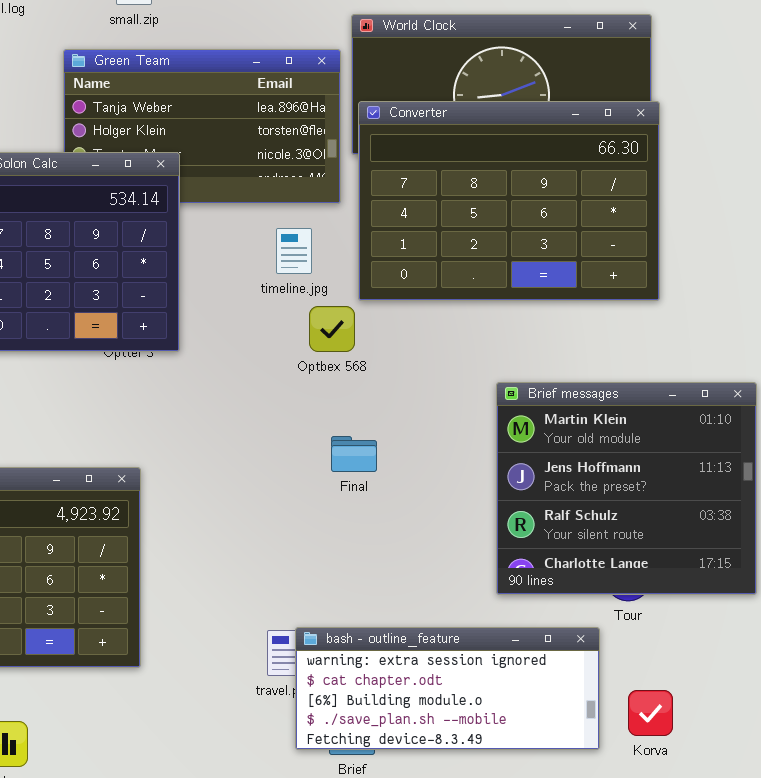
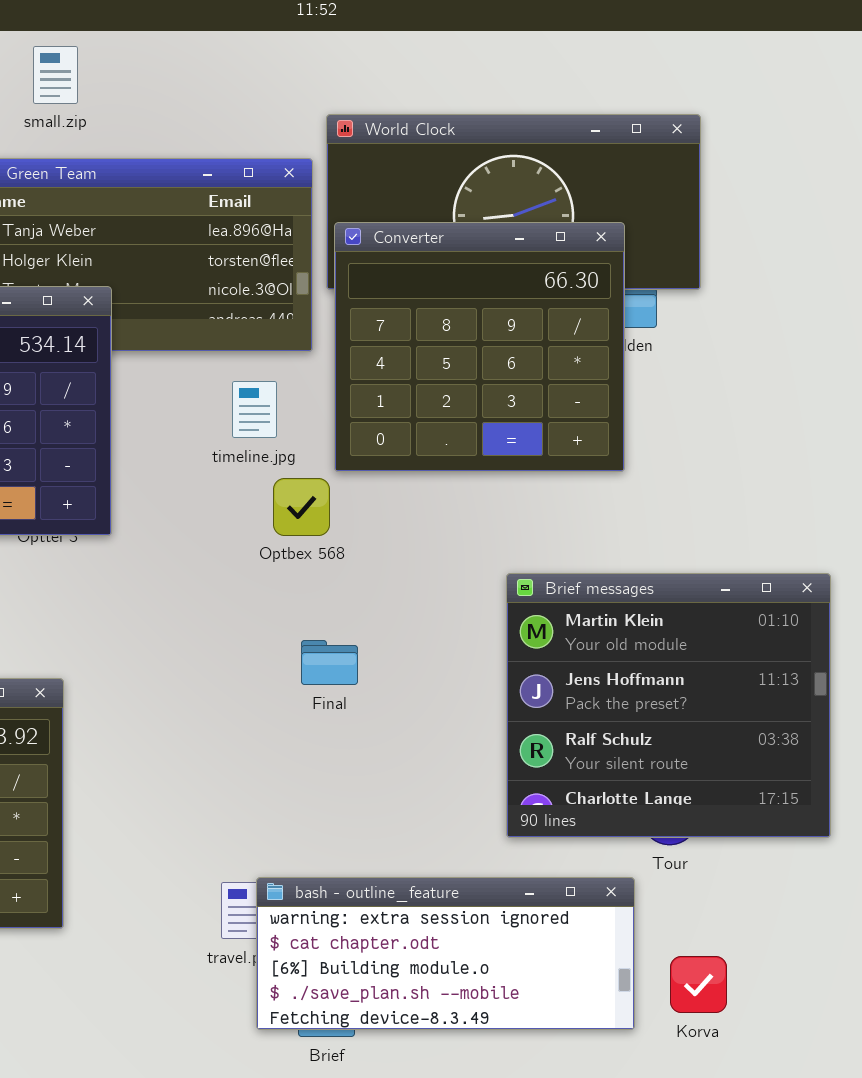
Converter: [358,101,660,301] -> [334,222,625,472], resized

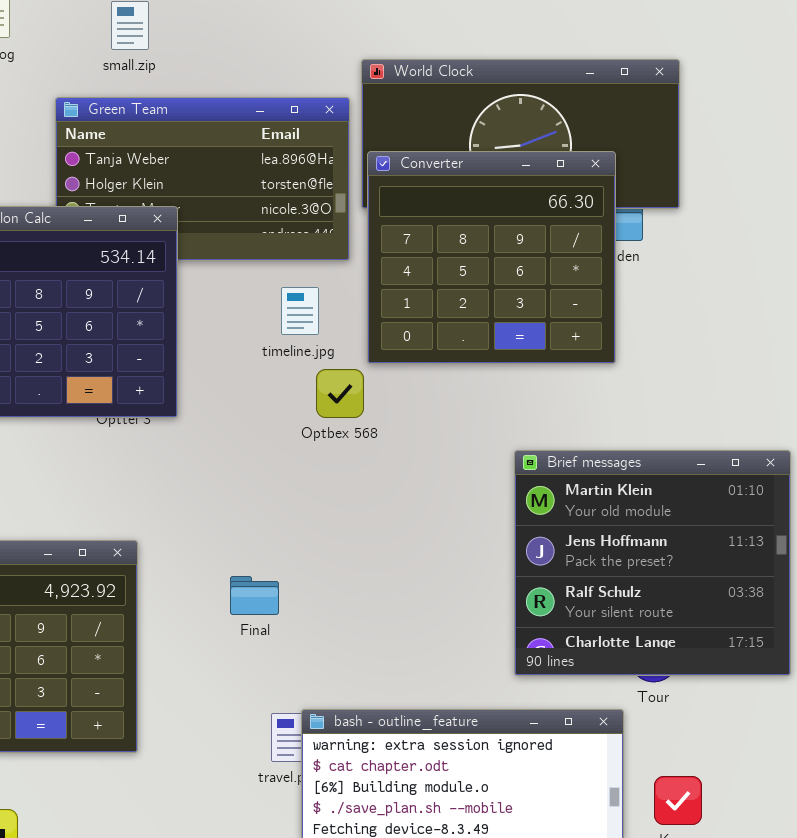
Final: [301,640,358,685] -> [230,576,279,615], moved

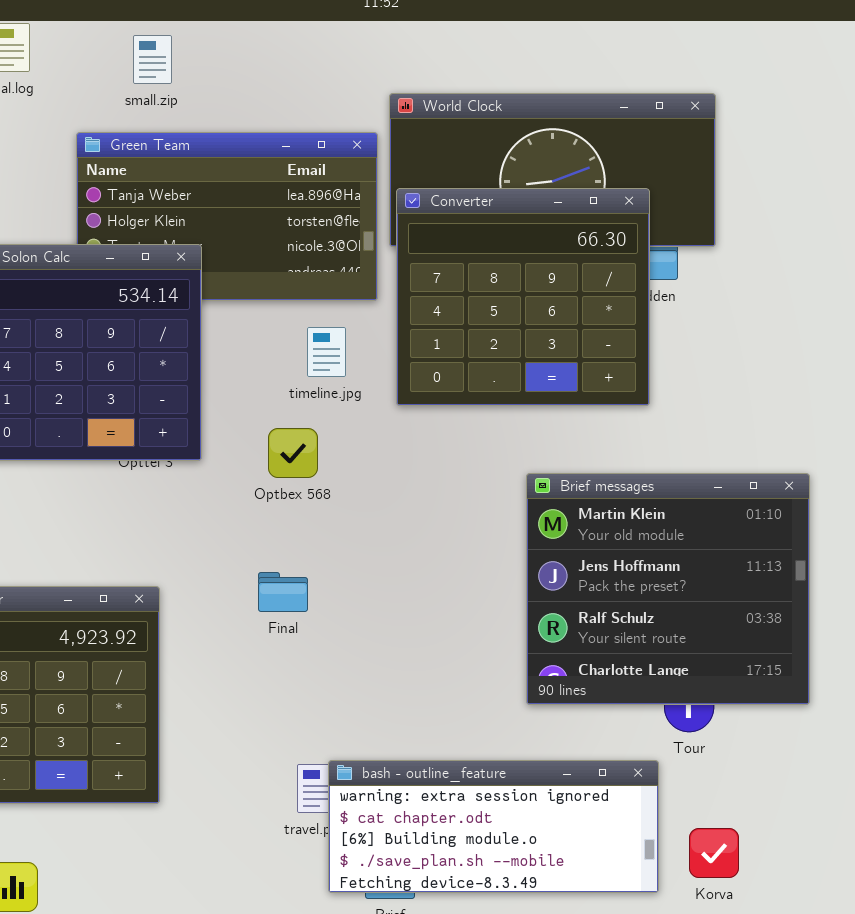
Optbex 568: [316,369,364,418] -> [268,428,318,478], moved
Brief messages: [514,450,791,676] -> [526,473,810,705], moved
Final: [230,576,279,615] -> [258,572,308,612], moved

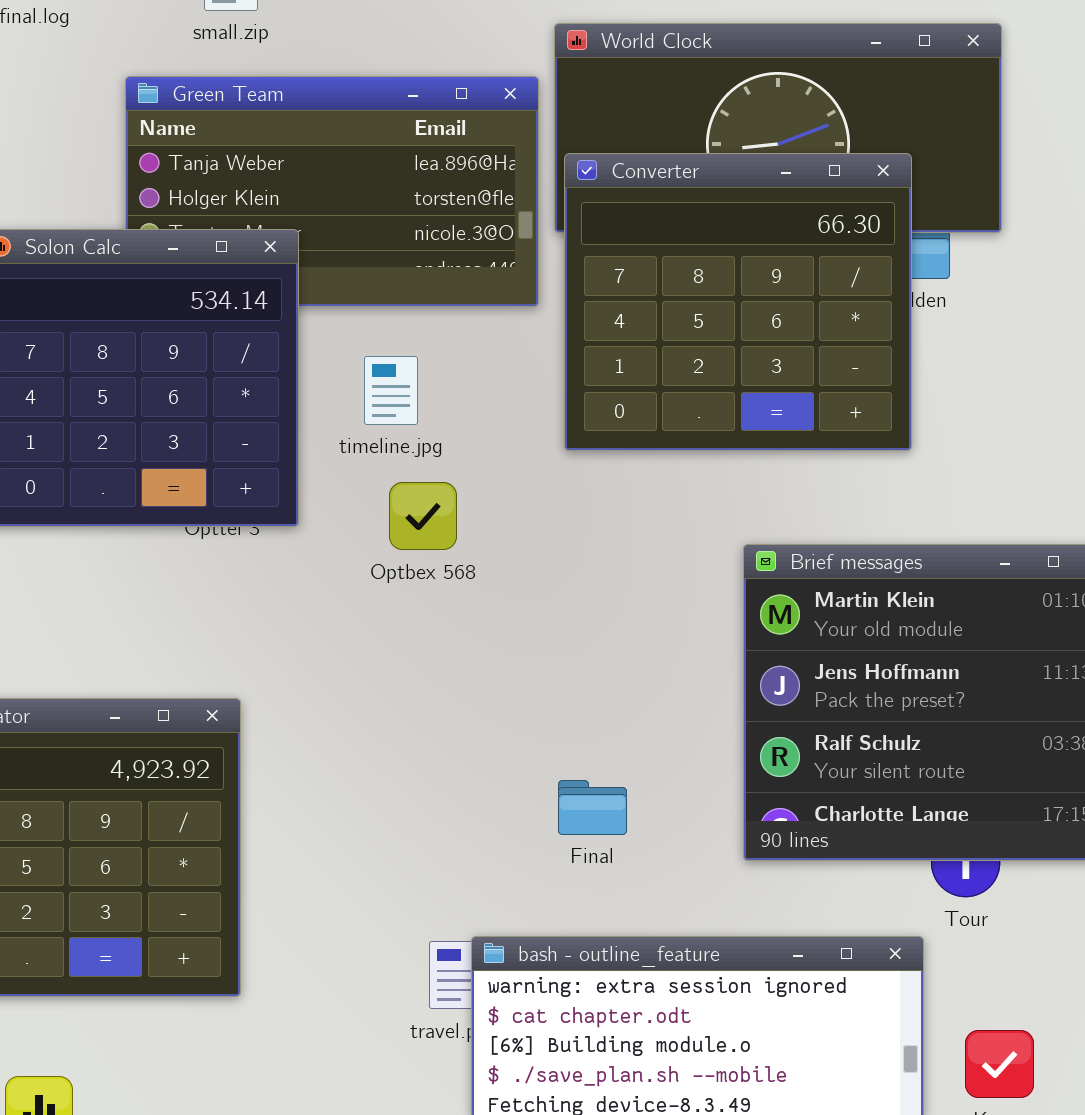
timeline.jpg: [307,327,346,377] -> [364,356,418,425], moved
Final: [258,572,308,612] -> [558,780,627,835], moved

